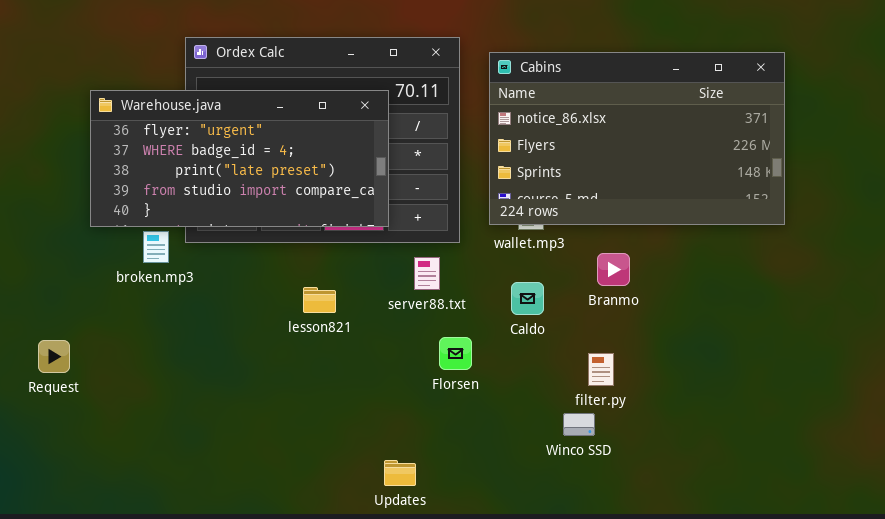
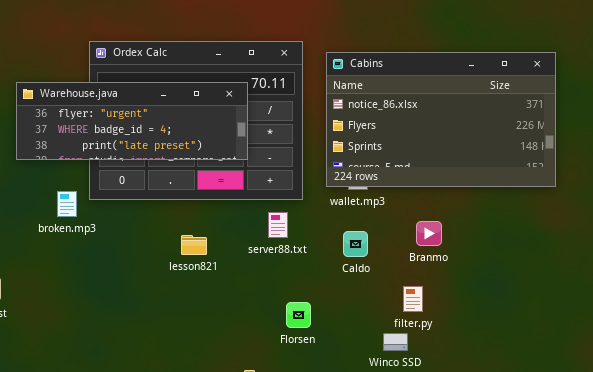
Warehouse.java: [90,90,389,227] -> [16,82,248,160], resized
Branmo: [597,253,630,286] -> [416,221,442,246], moved
Florsen: [439,337,472,370] -> [286,302,311,328], moved

